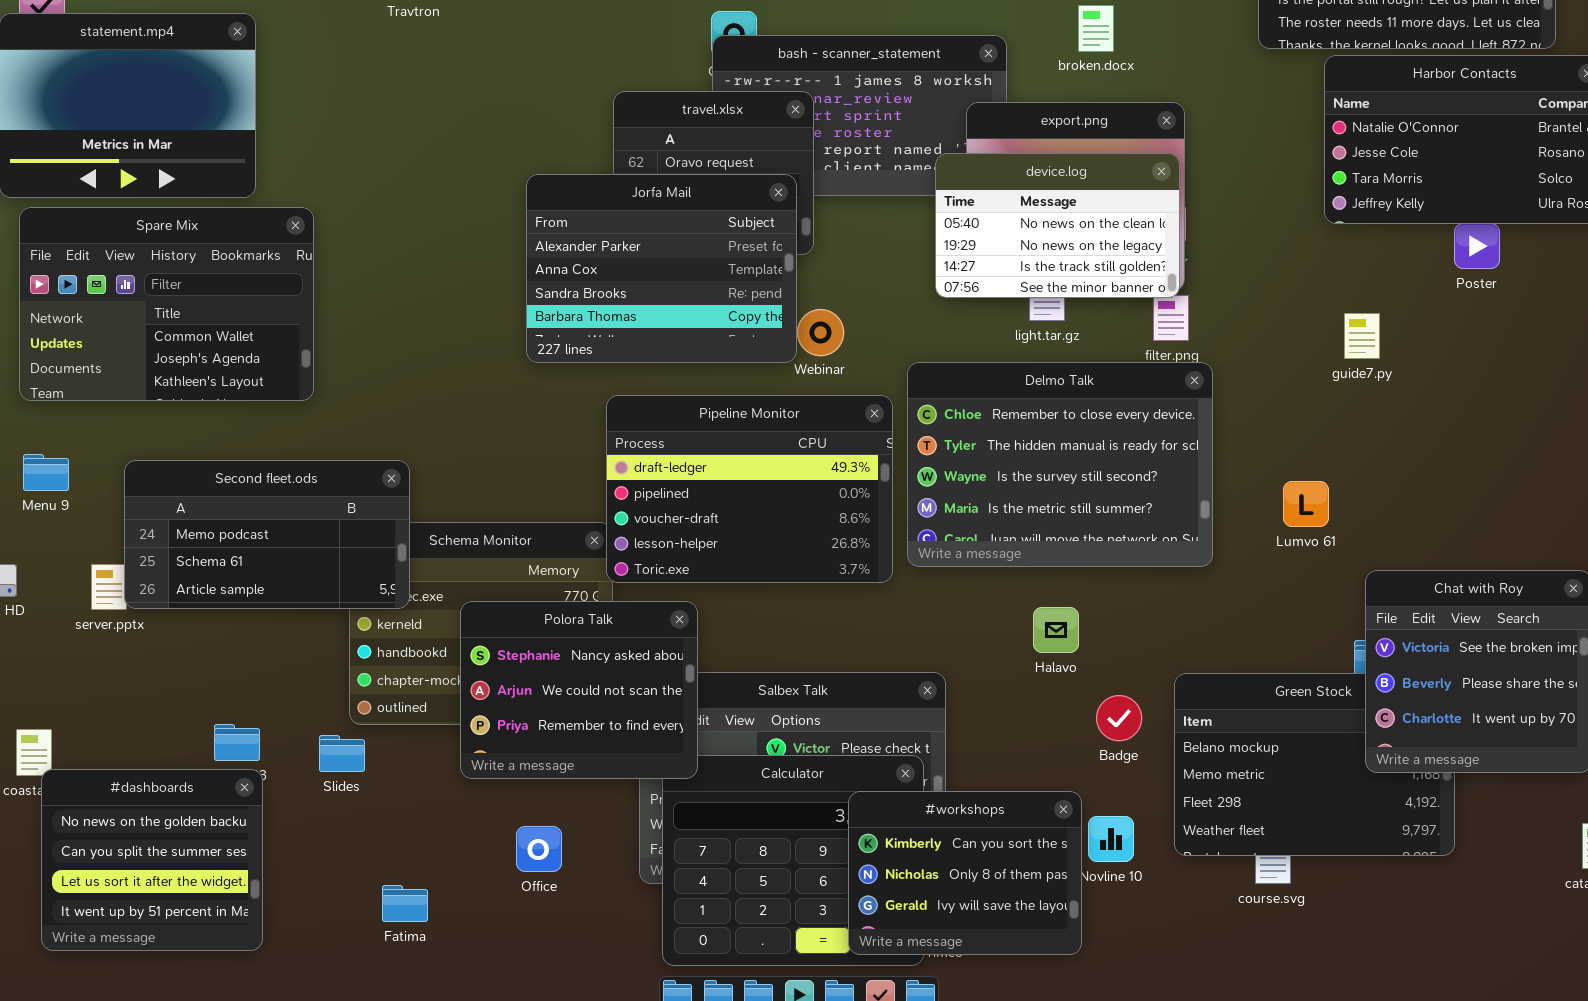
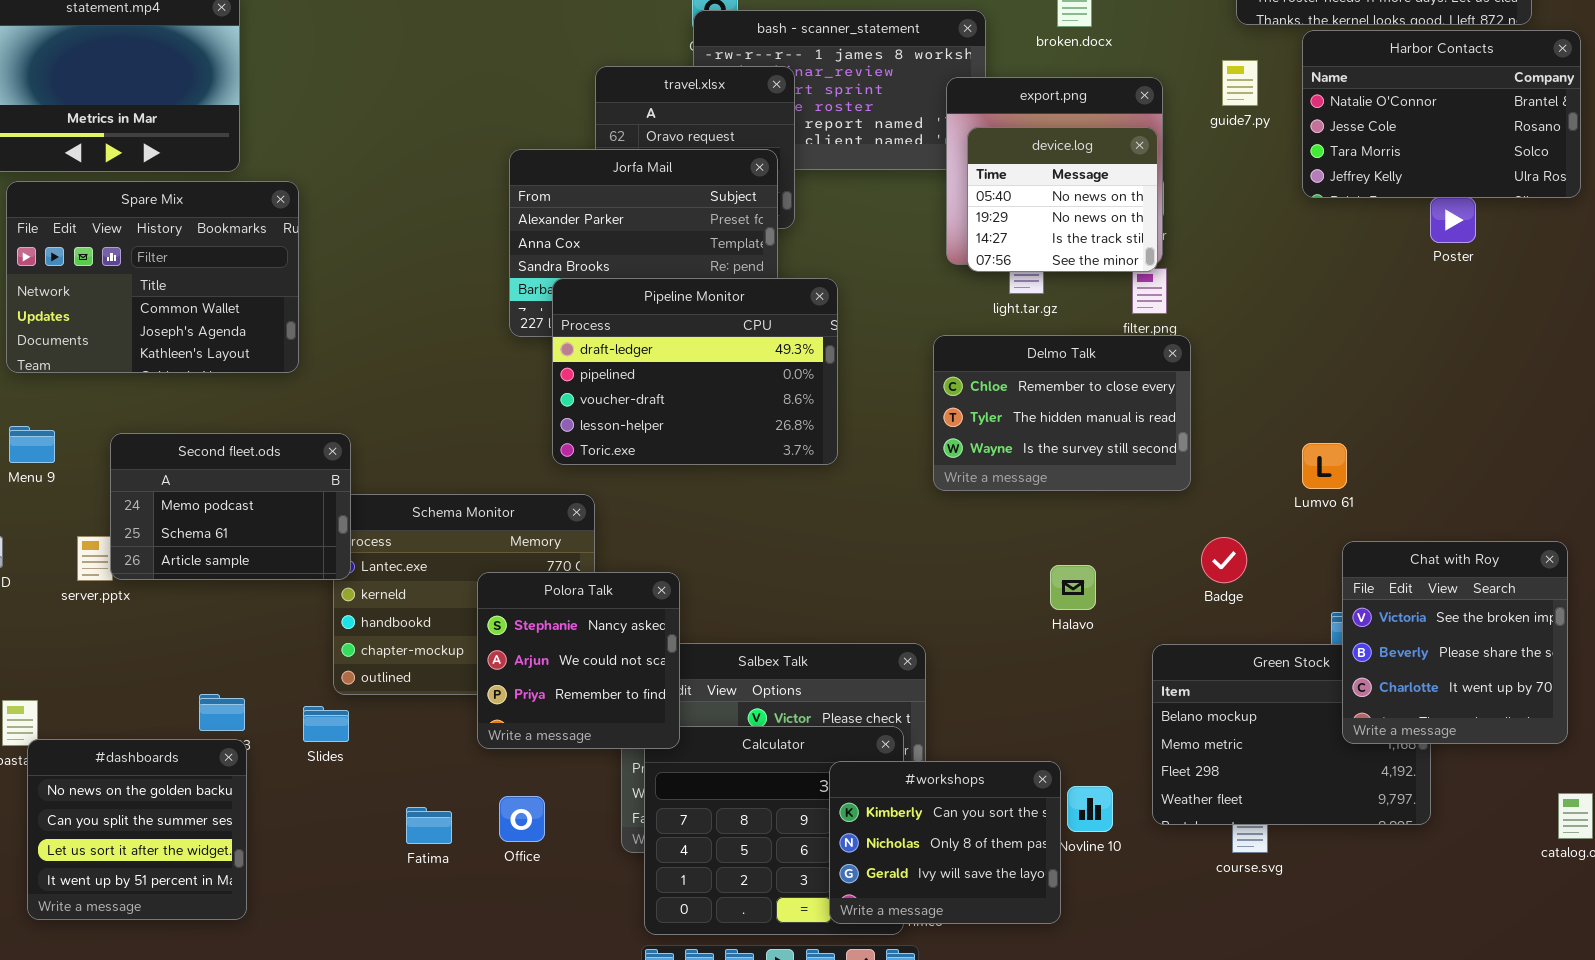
device.log: [935,153,1180,298] -> [967,127,1158,272], resized
guide7.py: [1344,313,1380,359] -> [1222,60,1258,106], moved
Delmo Talk: [907,362,1213,567] -> [933,335,1191,491], resized
Pipeline Monitor: [606,395,893,583] -> [552,278,838,465], moved
Second fleet.ods: [124,460,410,609] -> [110,433,351,580], resized
Lumvo 61: [1283,481,1329,527] -> [1302,443,1347,489], moved
Polora Talk: [460,601,698,779] -> [477,572,680,749], resized
Halavo: [1033,607,1079,653] -> [1050,565,1096,610], moved
Badge: [1096,695,1142,741] -> [1201,537,1247,583], moved
Fatima: [382,885,428,922] -> [406,807,452,844], moved

